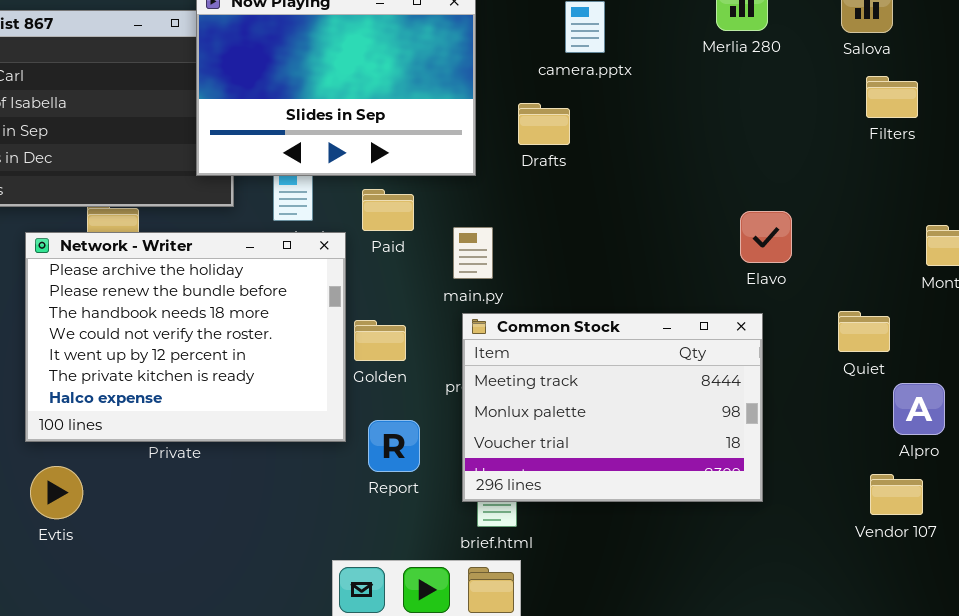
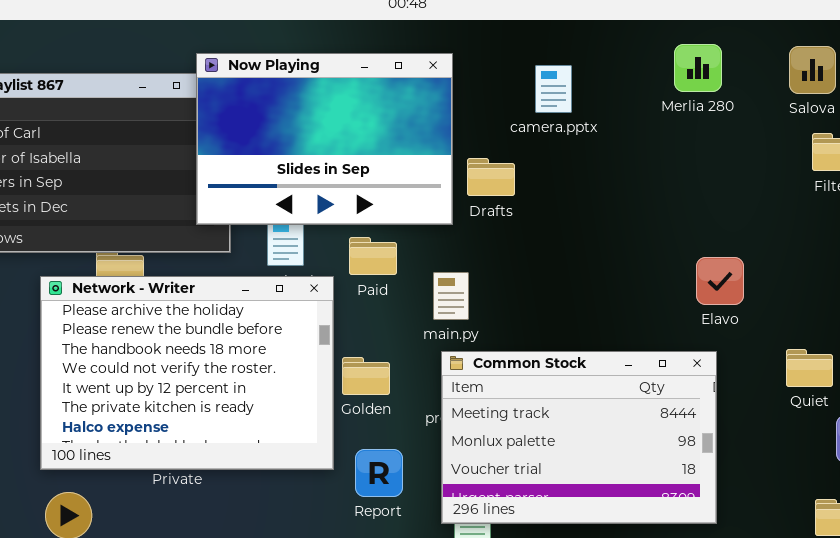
Drafts: [518,103,570,145] -> [467,158,515,196], moved

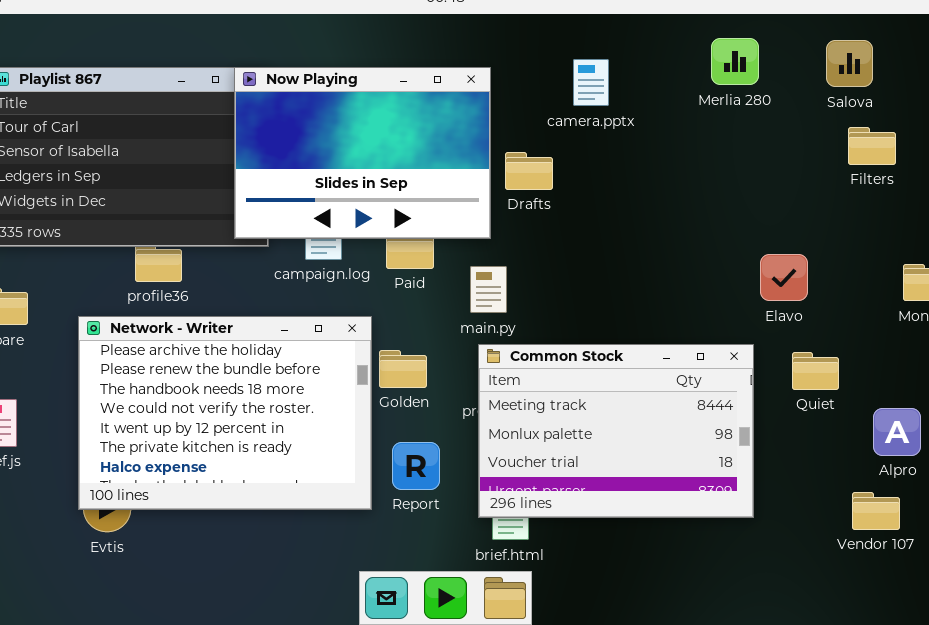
Now Playing: [196,53,453,225] -> [234,67,491,239], moved
Elavo: [696,257,744,305] -> [760,254,808,301], moved
Network - Writer: [40,276,334,470] -> [78,316,372,510], moved
Quiet: [786,349,833,387] -> [792,352,839,390], moved

